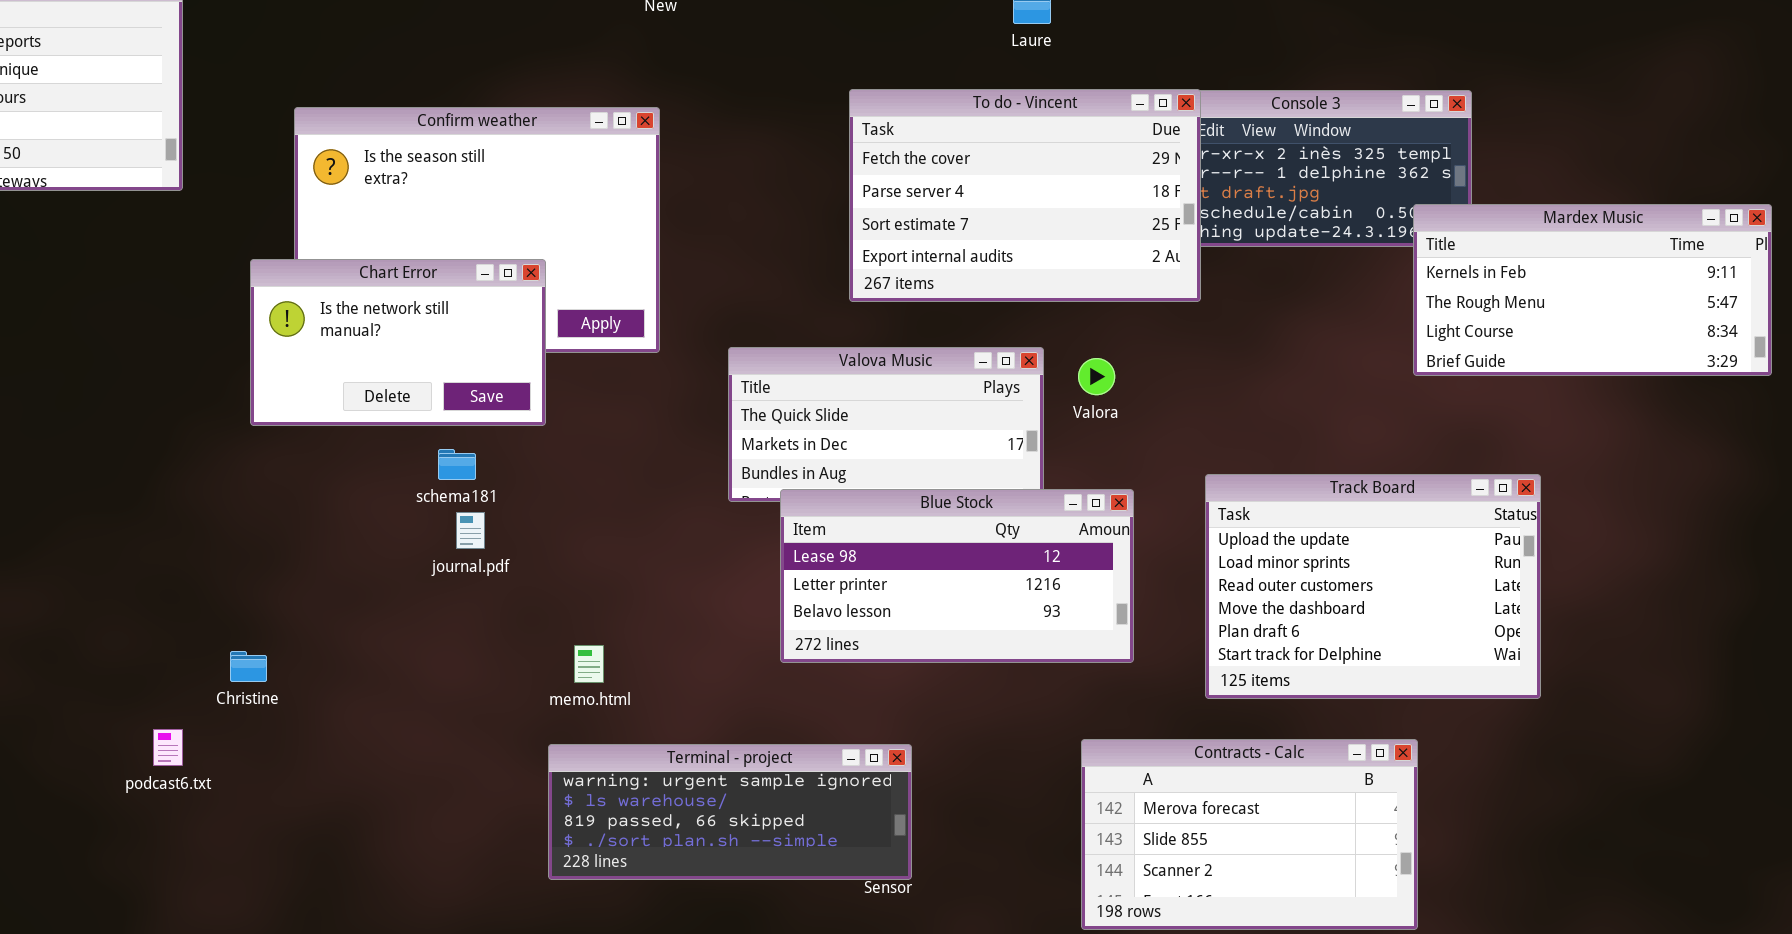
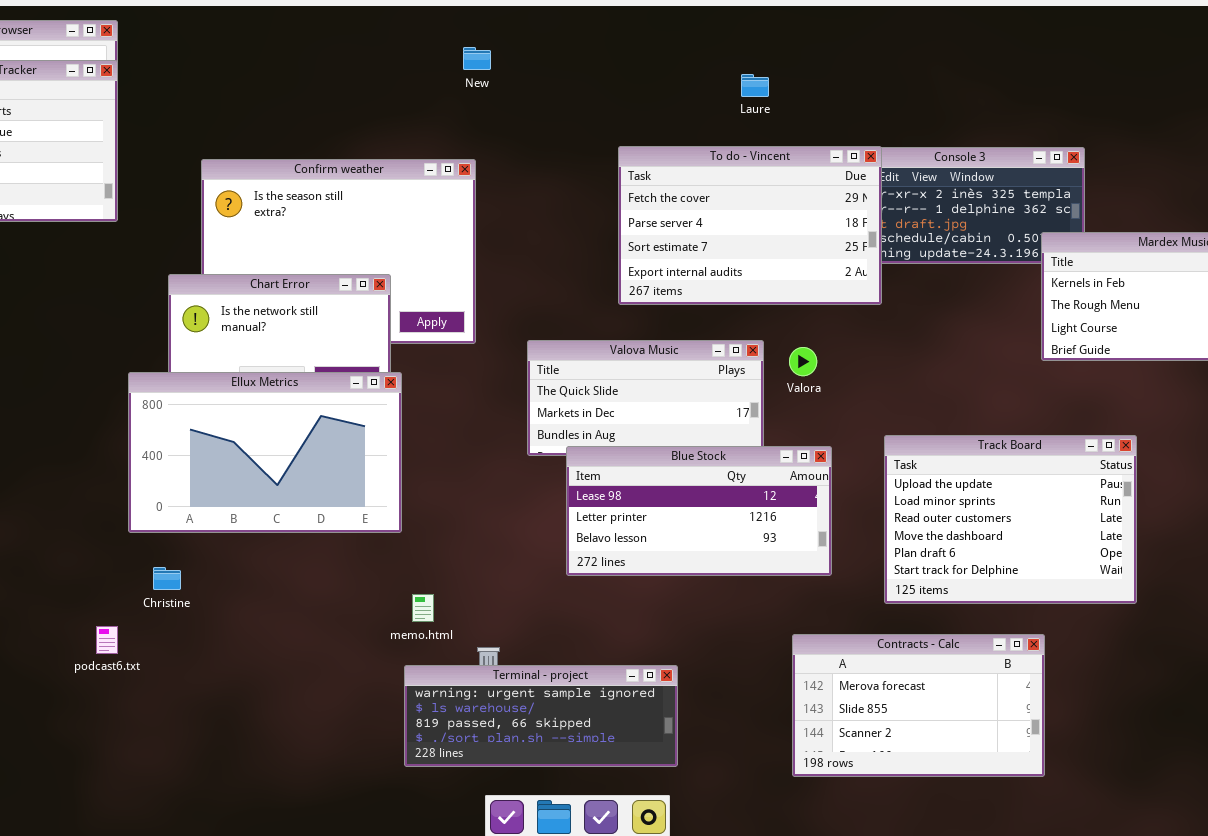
Ellux Metrics: none -> [128,372,402,533], opened
memo.html: [574,645,604,683] -> [412,594,434,622], moved
Terminal - project: [548,744,912,880] -> [404,665,678,767], moved

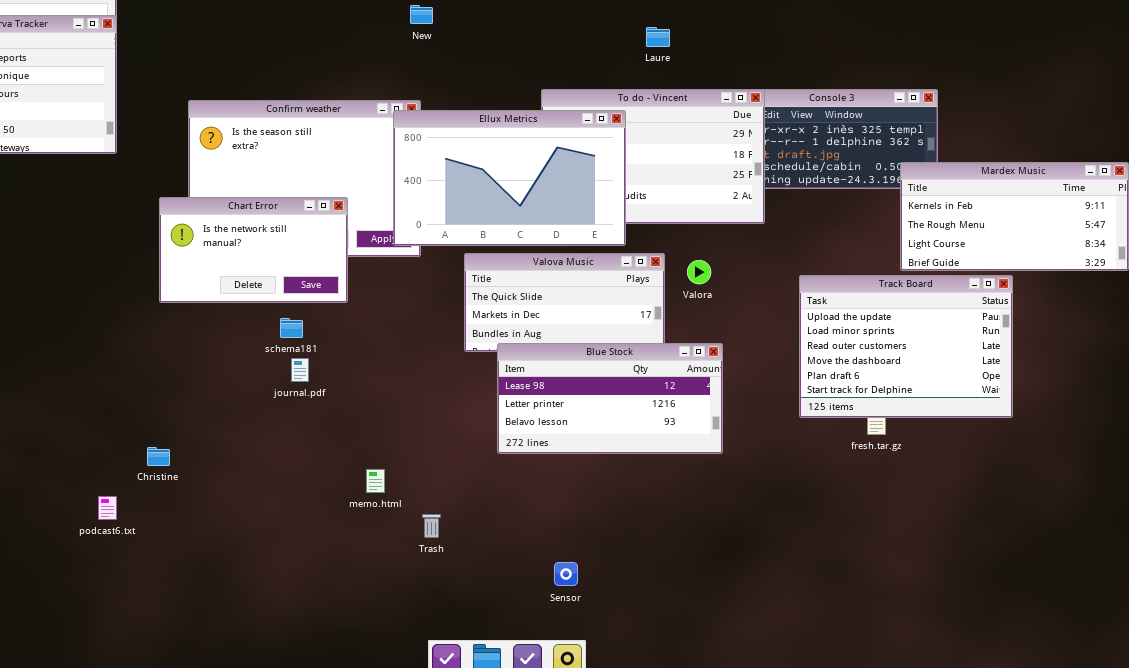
Ellux Metrics: [128,372,402,533] -> [393,110,626,246], moved
Track Board: [884,435,1137,604] -> [799,275,1013,418], moved
Contracts - Calc: [792,634,1045,777] -> none, closed
Terminal - project: [404,665,678,767] -> none, closed

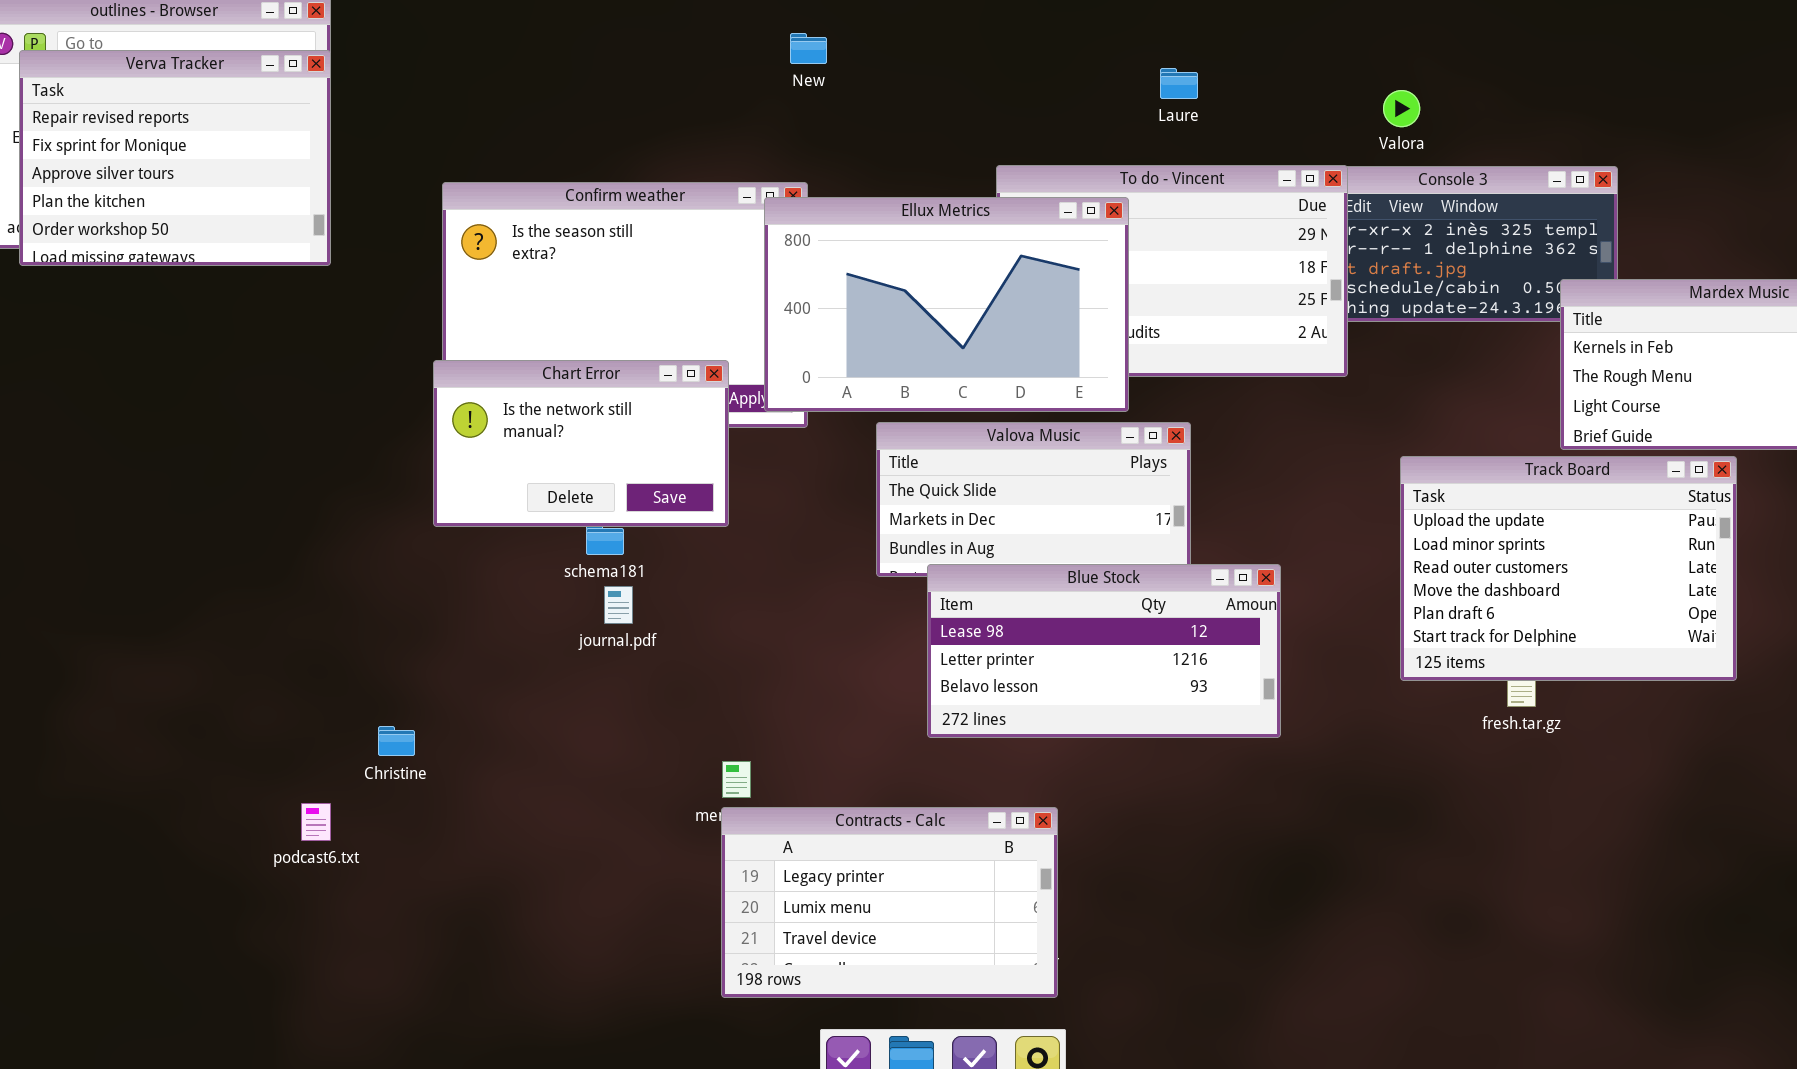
Chart Error: [159,197,348,303] -> [433,360,729,527], moved
Valora: [687,260,711,284] -> [1383,90,1420,127], moved
Contracts - Calc: none -> [721,807,1058,998], opened

